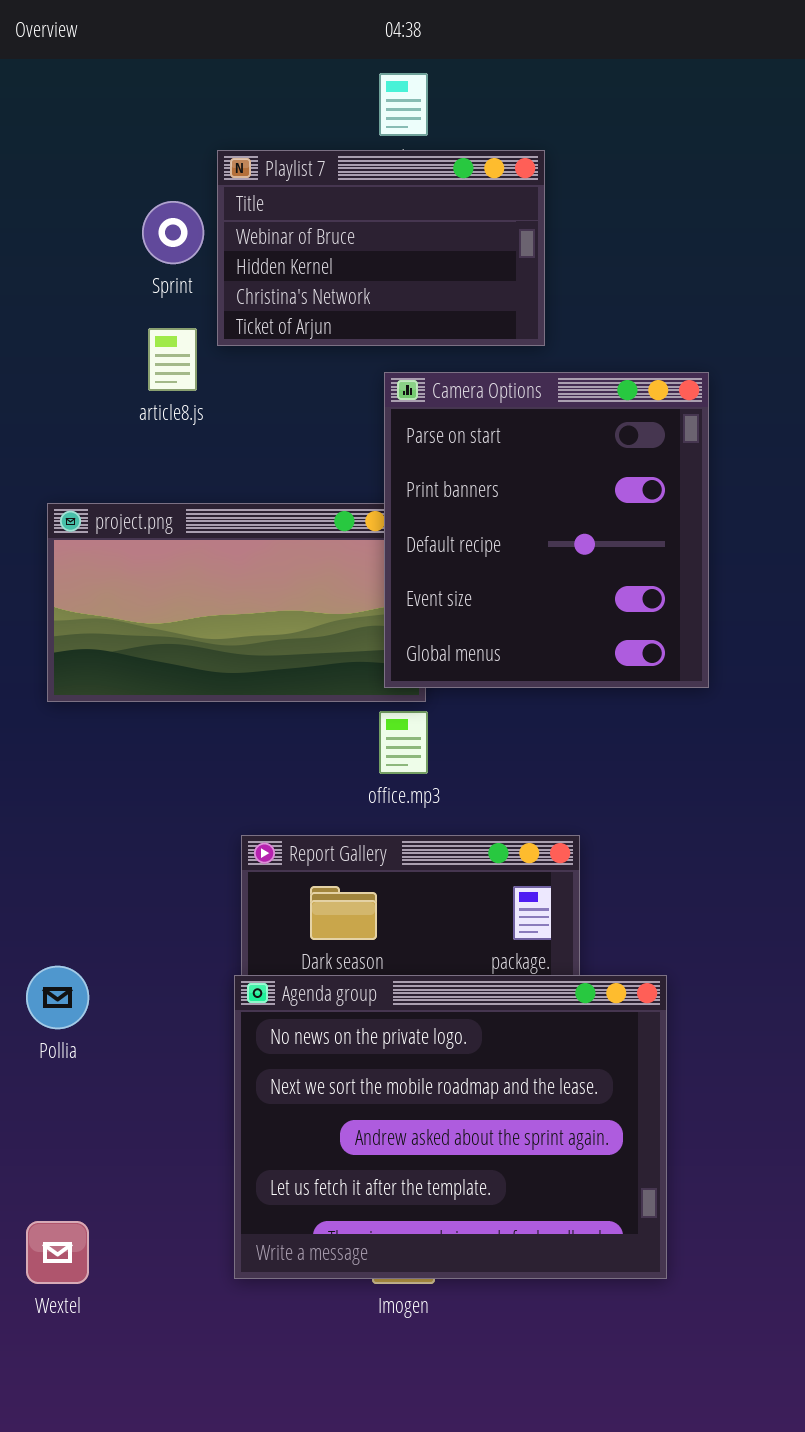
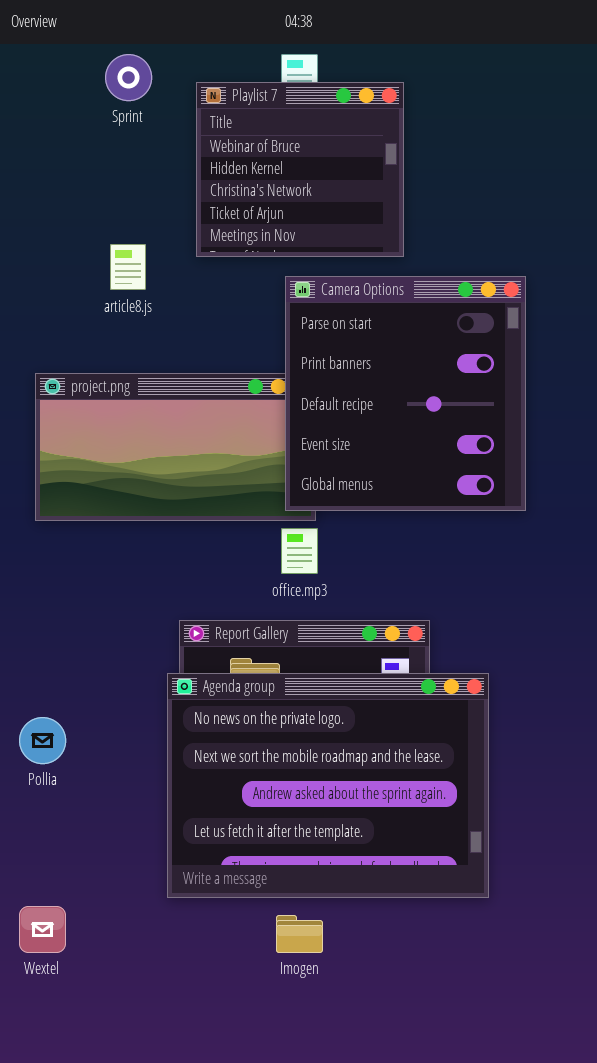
Playlist 7: [217,150,545,346] -> [196,82,404,257], resized
Sprint: [142,201,204,264] -> [105,54,152,101], moved
Agenda group: [234,975,667,1279] -> [167,673,489,898], moved

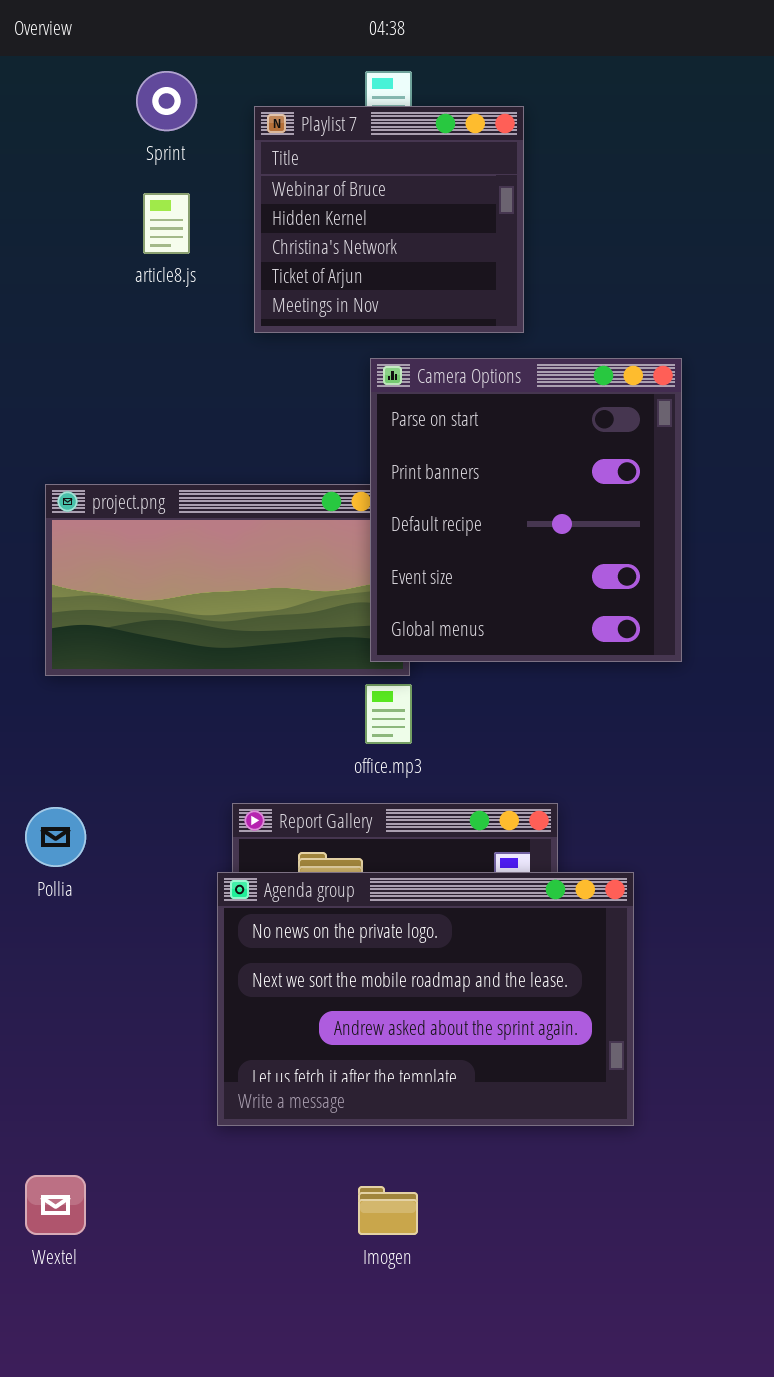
article8.js: [110,244,146,290] -> [143,193,190,254], moved
Agenda group: [167,673,489,898] -> [217,872,634,1126], resized
Pollia: [19,717,66,764] -> [25,807,86,867], moved

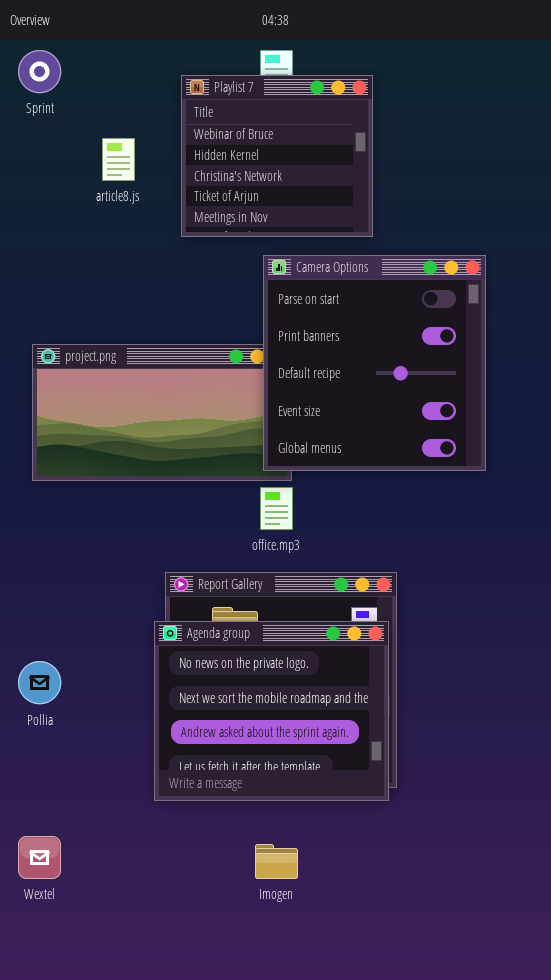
Sprint: [136,71,197,131] -> [18,50,61,93], moved
Pollia: [25,807,86,867] -> [18,661,61,704], moved
Agenda group: [217,872,634,1126] -> [154,621,389,801], resized

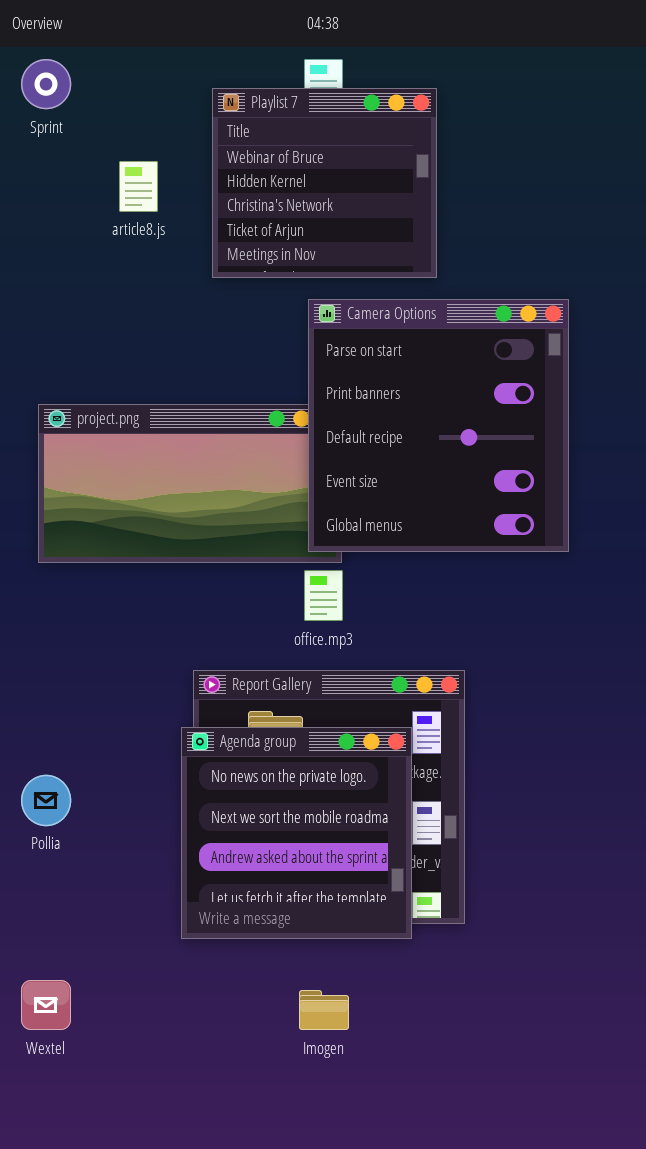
Agenda group: [154,621,389,801] -> [181,727,412,939], resized

